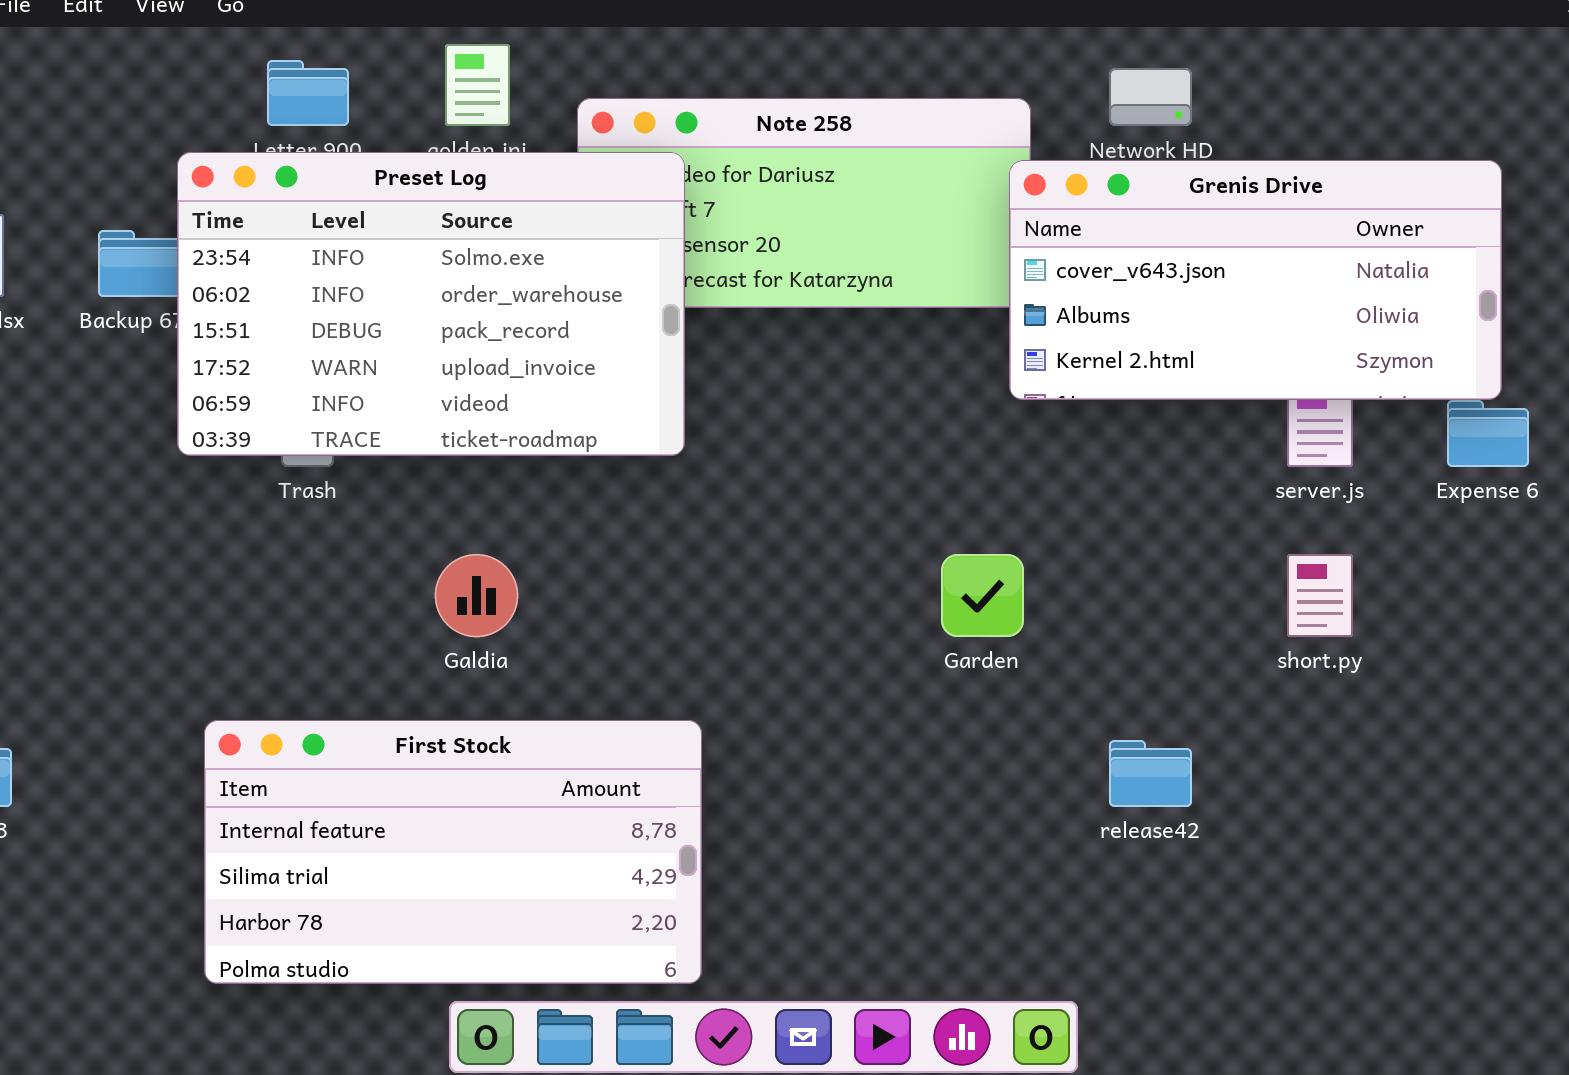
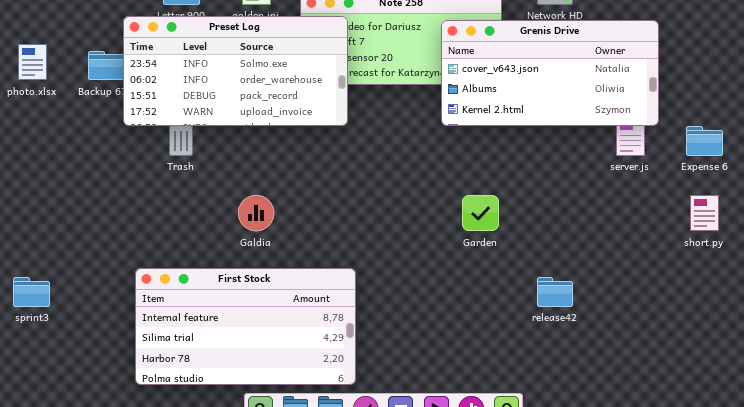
Preset Log: [177,152,685,456] -> [123,16,348,126], resized
Grenis Drive: [1009,160,1502,400] -> [441,20,659,126], moved
short.py: [1287,554,1353,637] -> [690,195,719,231], moved

